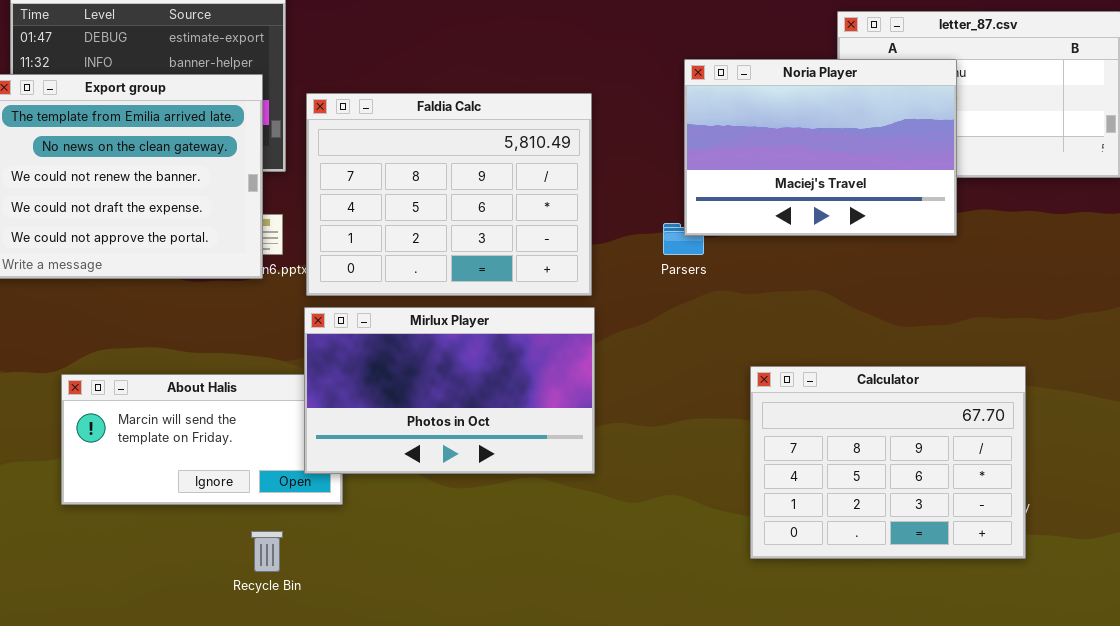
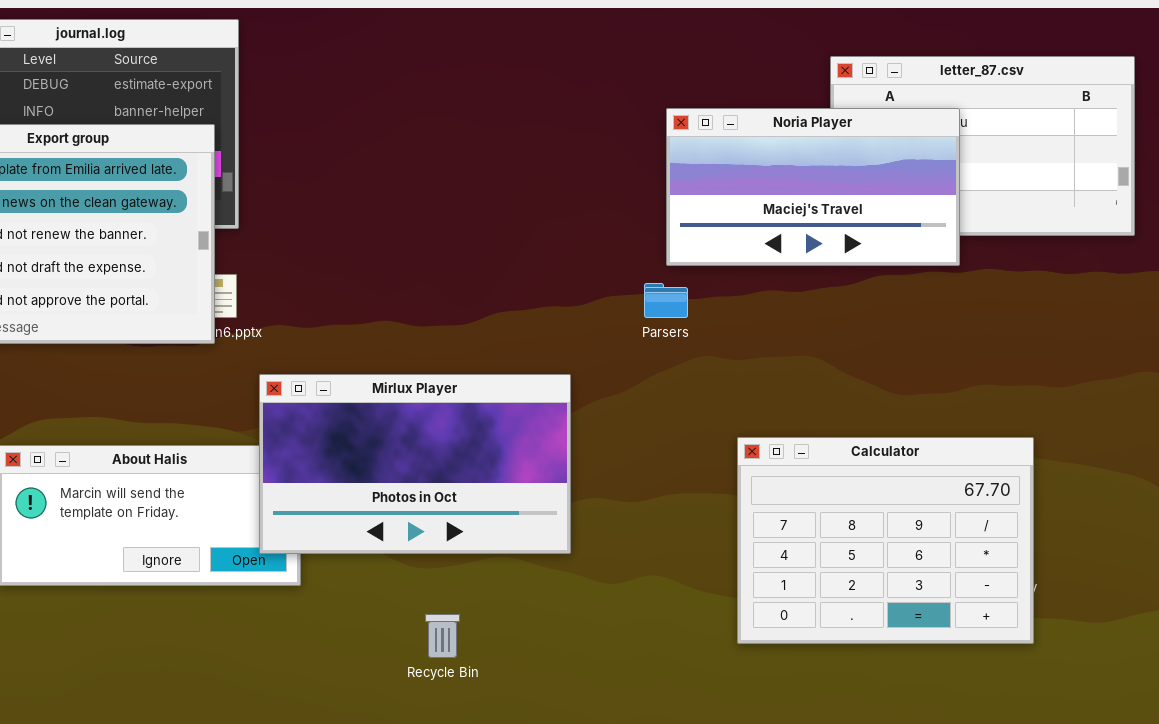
Noria Player: [684,59,957,236] -> [666,108,960,266], resized
Faldia Calc: [306,93,592,296] -> none, closed
Recycle Bin: [251,531,283,572] -> [425,614,460,658], moved

